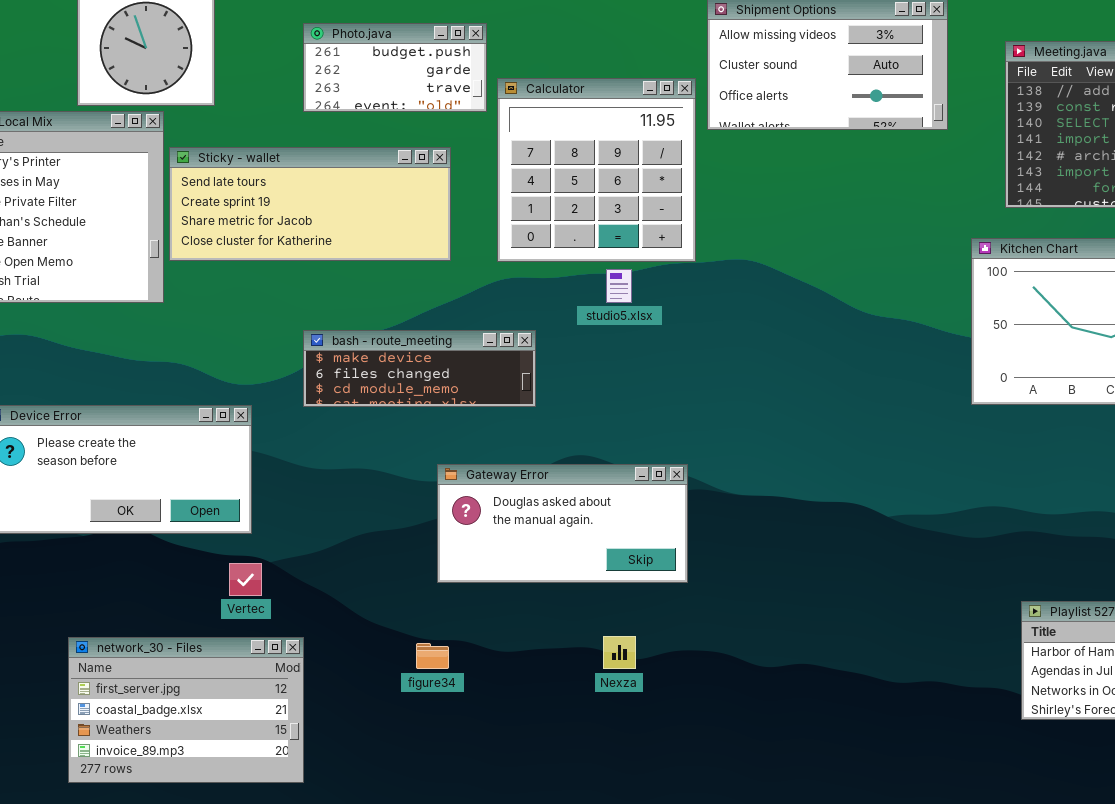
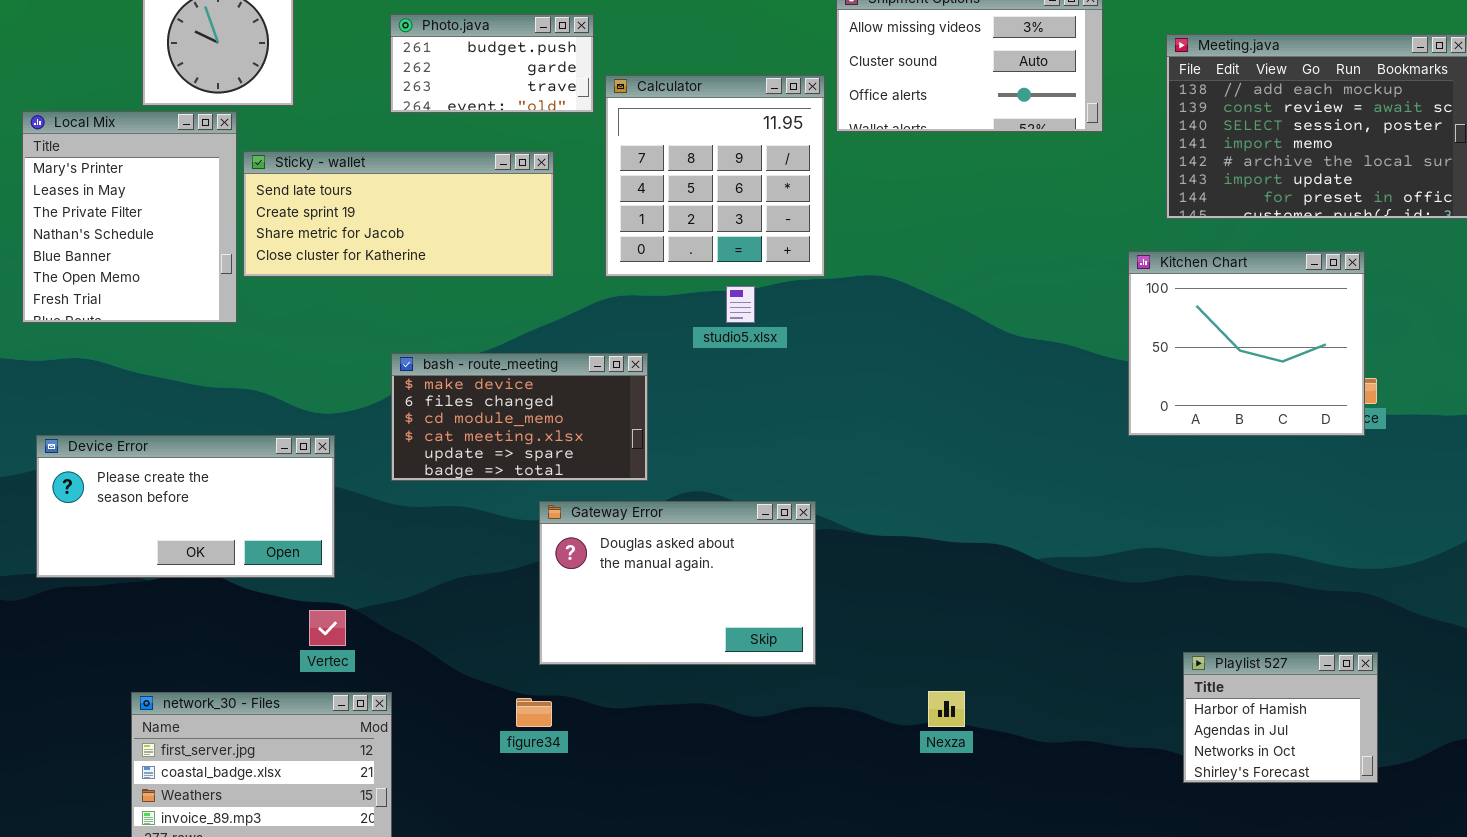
bash - route_meeting: [303,330,536,407] -> [391,353,648,481], resized
Gateway Error: [437,464,688,583] -> [539,501,816,665], resized
Nexza: [603,636,636,669] -> [928,691,965,727], moved

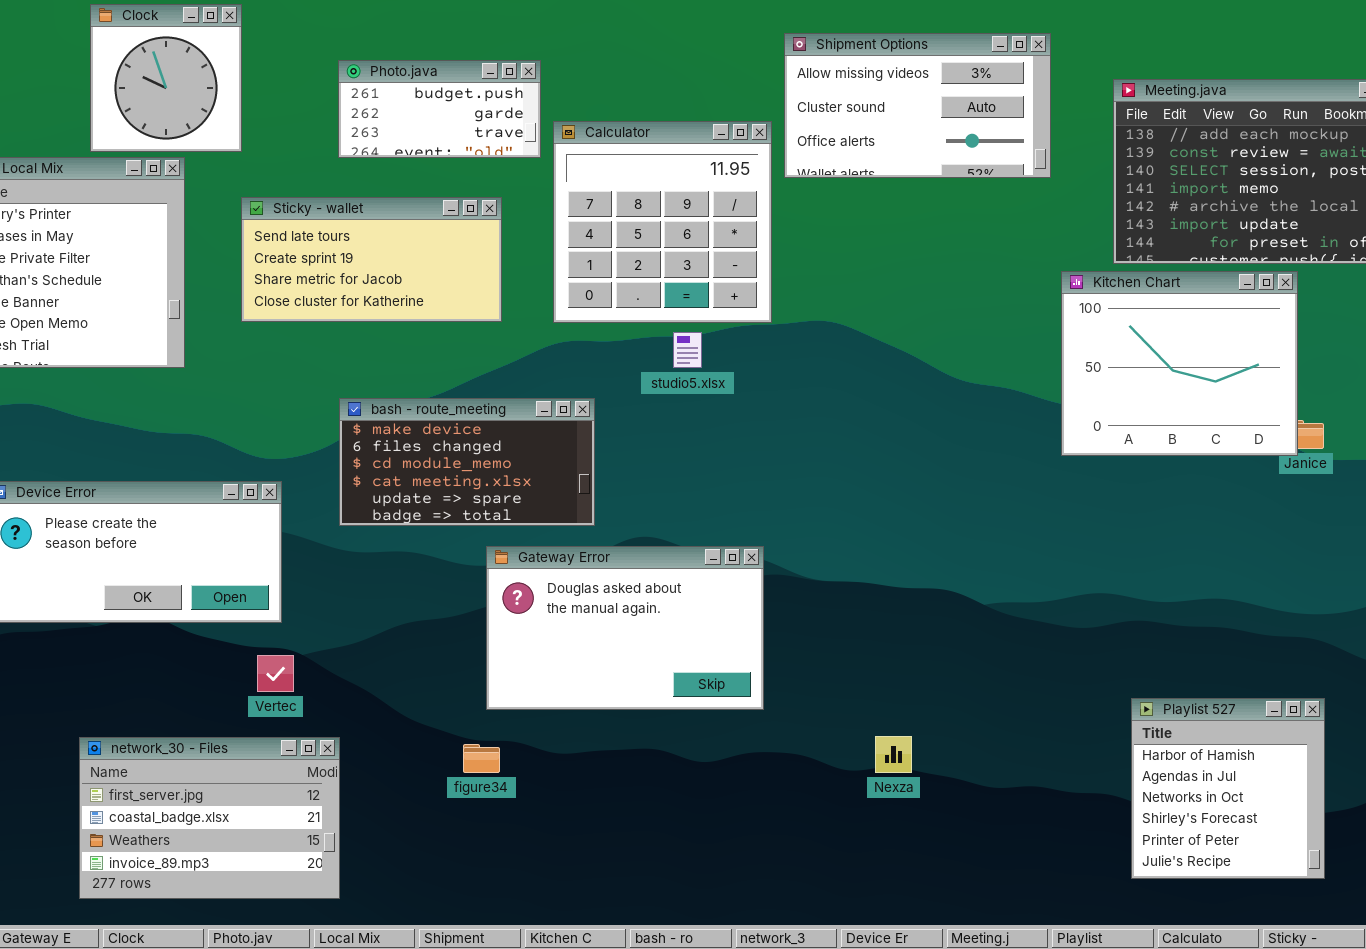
Sticky - wallet: [243,151,554,277] -> [241,197,502,322], resized
Kitchen Chart: [1128,251,1365,436] -> [1061,271,1298,456], moved
Playlist 527: [1183,652,1378,783] -> [1131,698,1325,879], resized

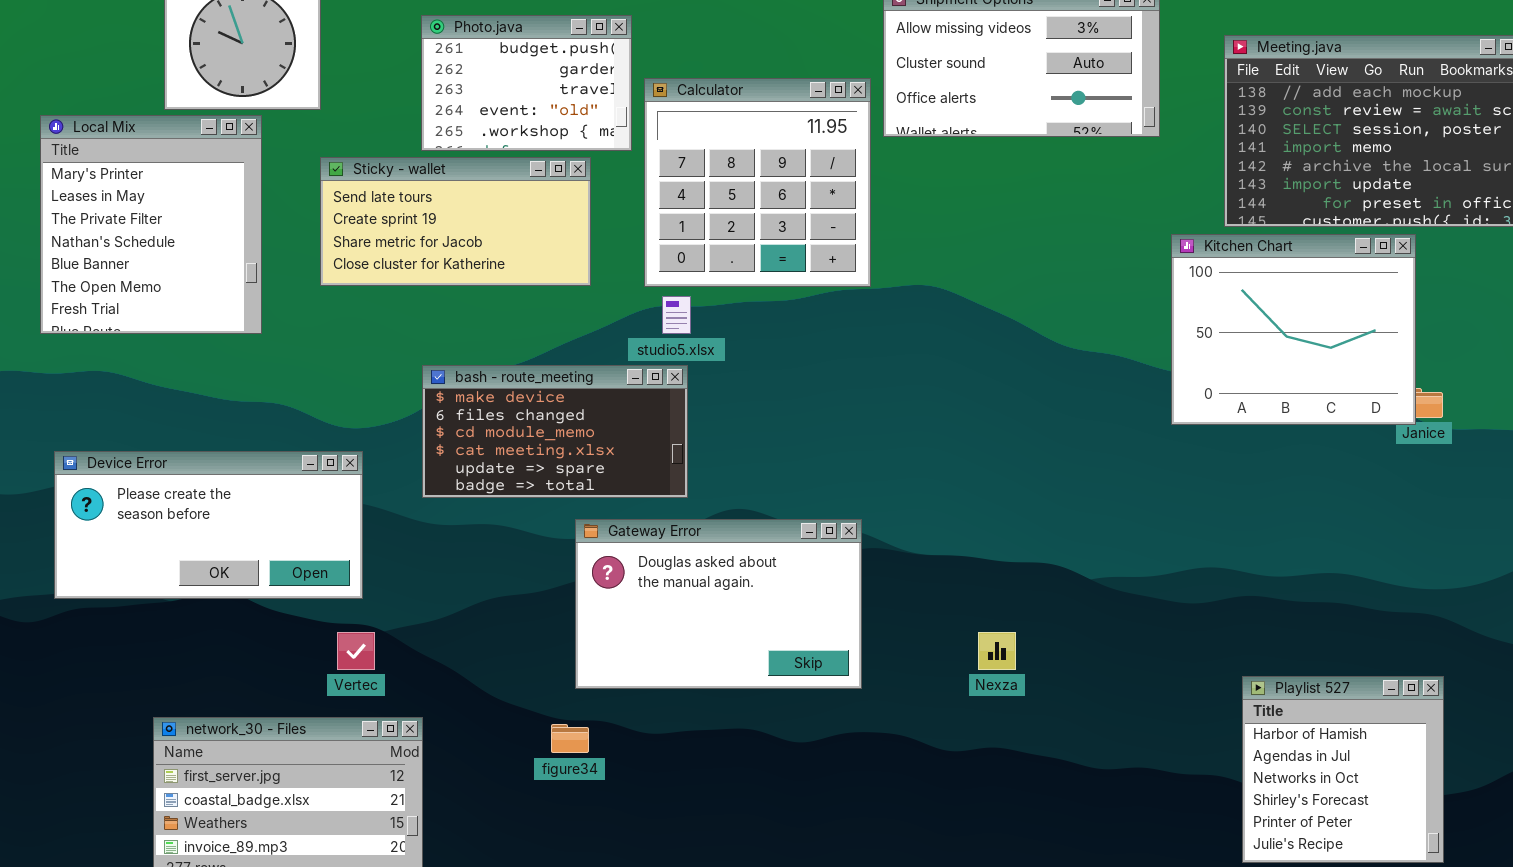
Photo.java: [338,60,541,158] -> [421,15,632,151], resized
studio5.xlsx: [673,332,702,368] -> [662,296,691,334], moved
Nexza: [875,736,912,773] -> [978,632,1016,670], moved

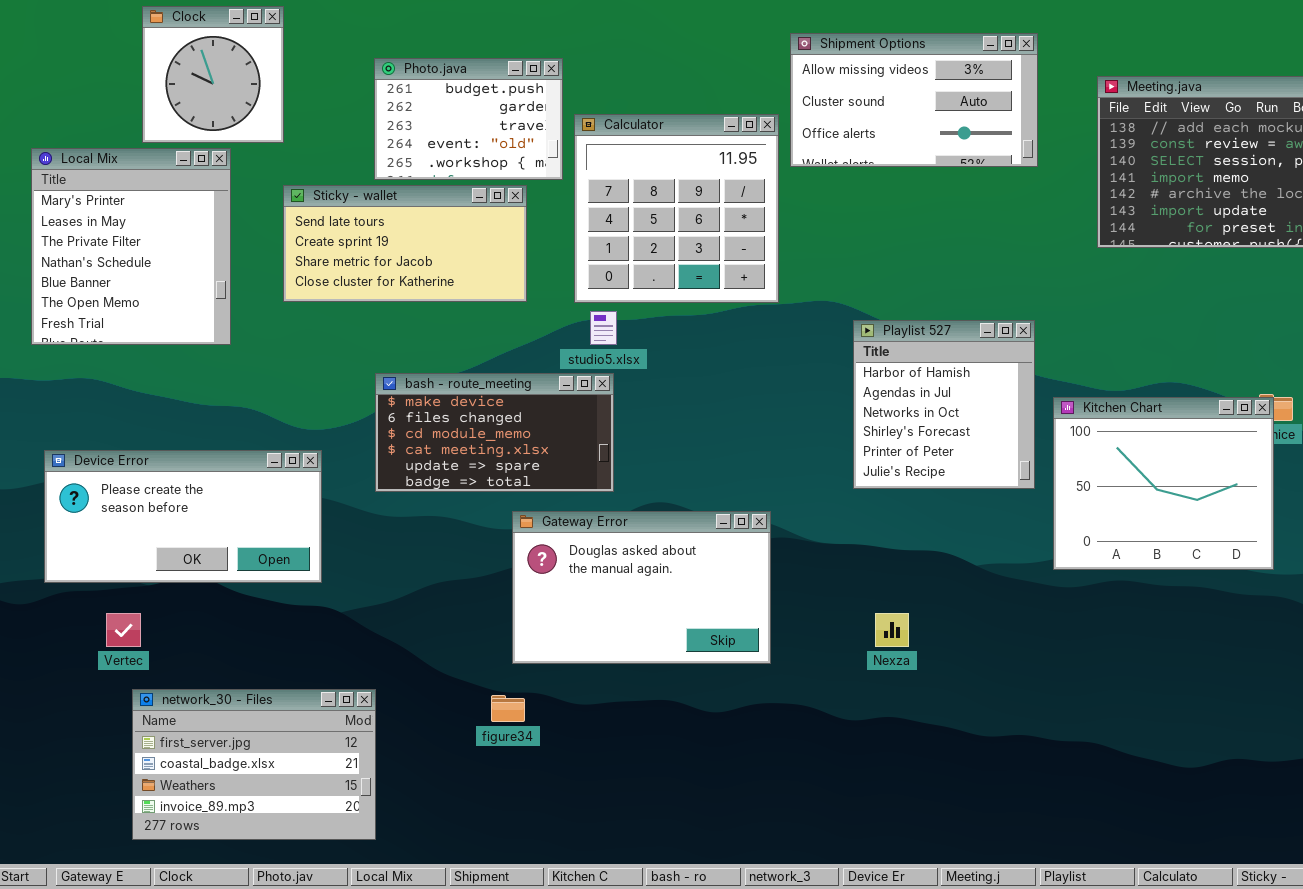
Kitchen Chart: [1171,234,1416,425] -> [1053,397,1274,570], moved
Vertec: [337,632,375,670] -> [106,613,141,647], moved
Playlist 527: [1242,676,1444,863] -> [853,320,1035,489], moved

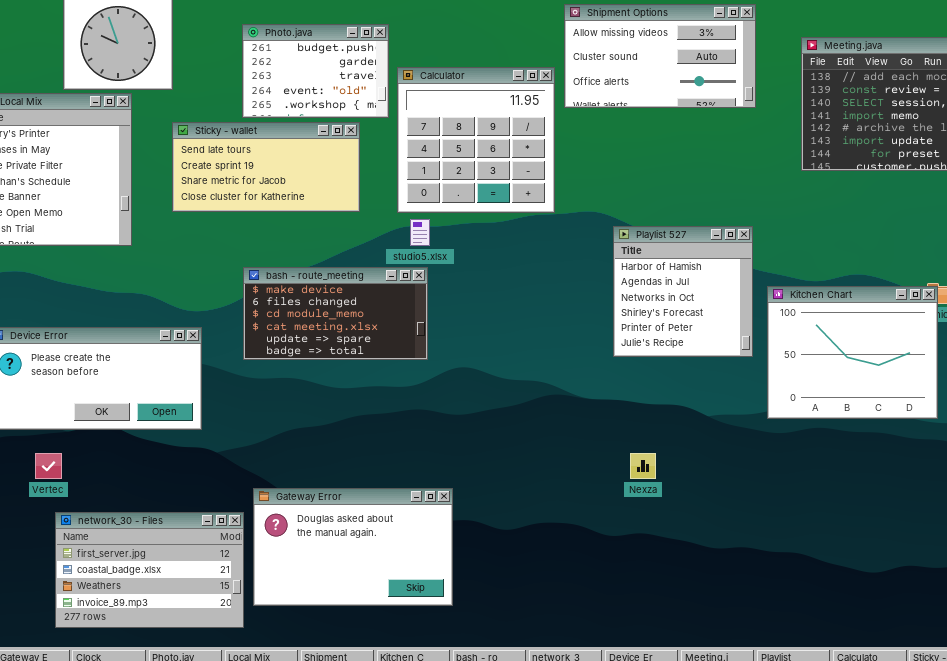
Gateway Error: [512,511,771,664] -> [253,488,453,606], moved

